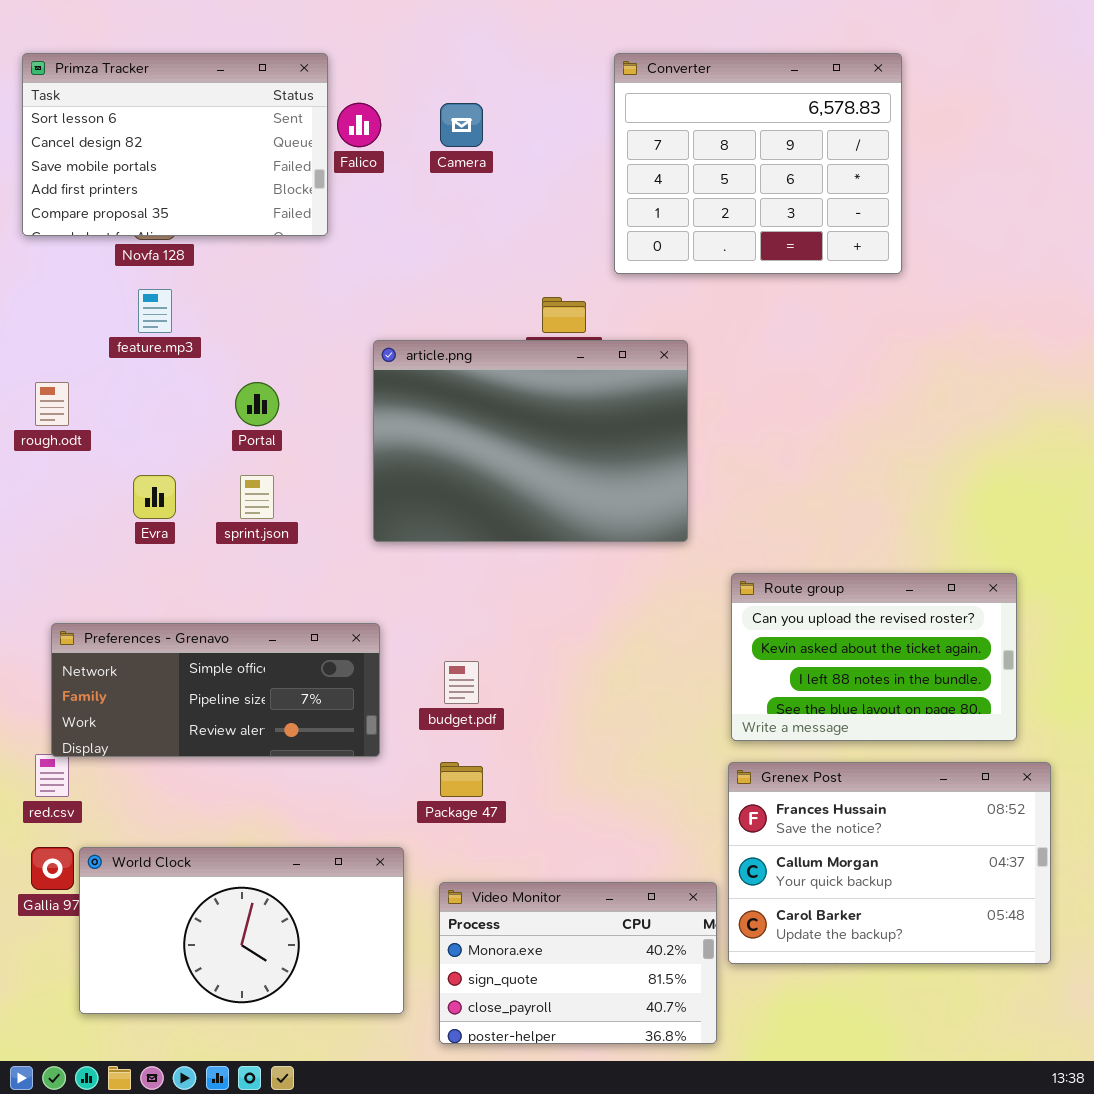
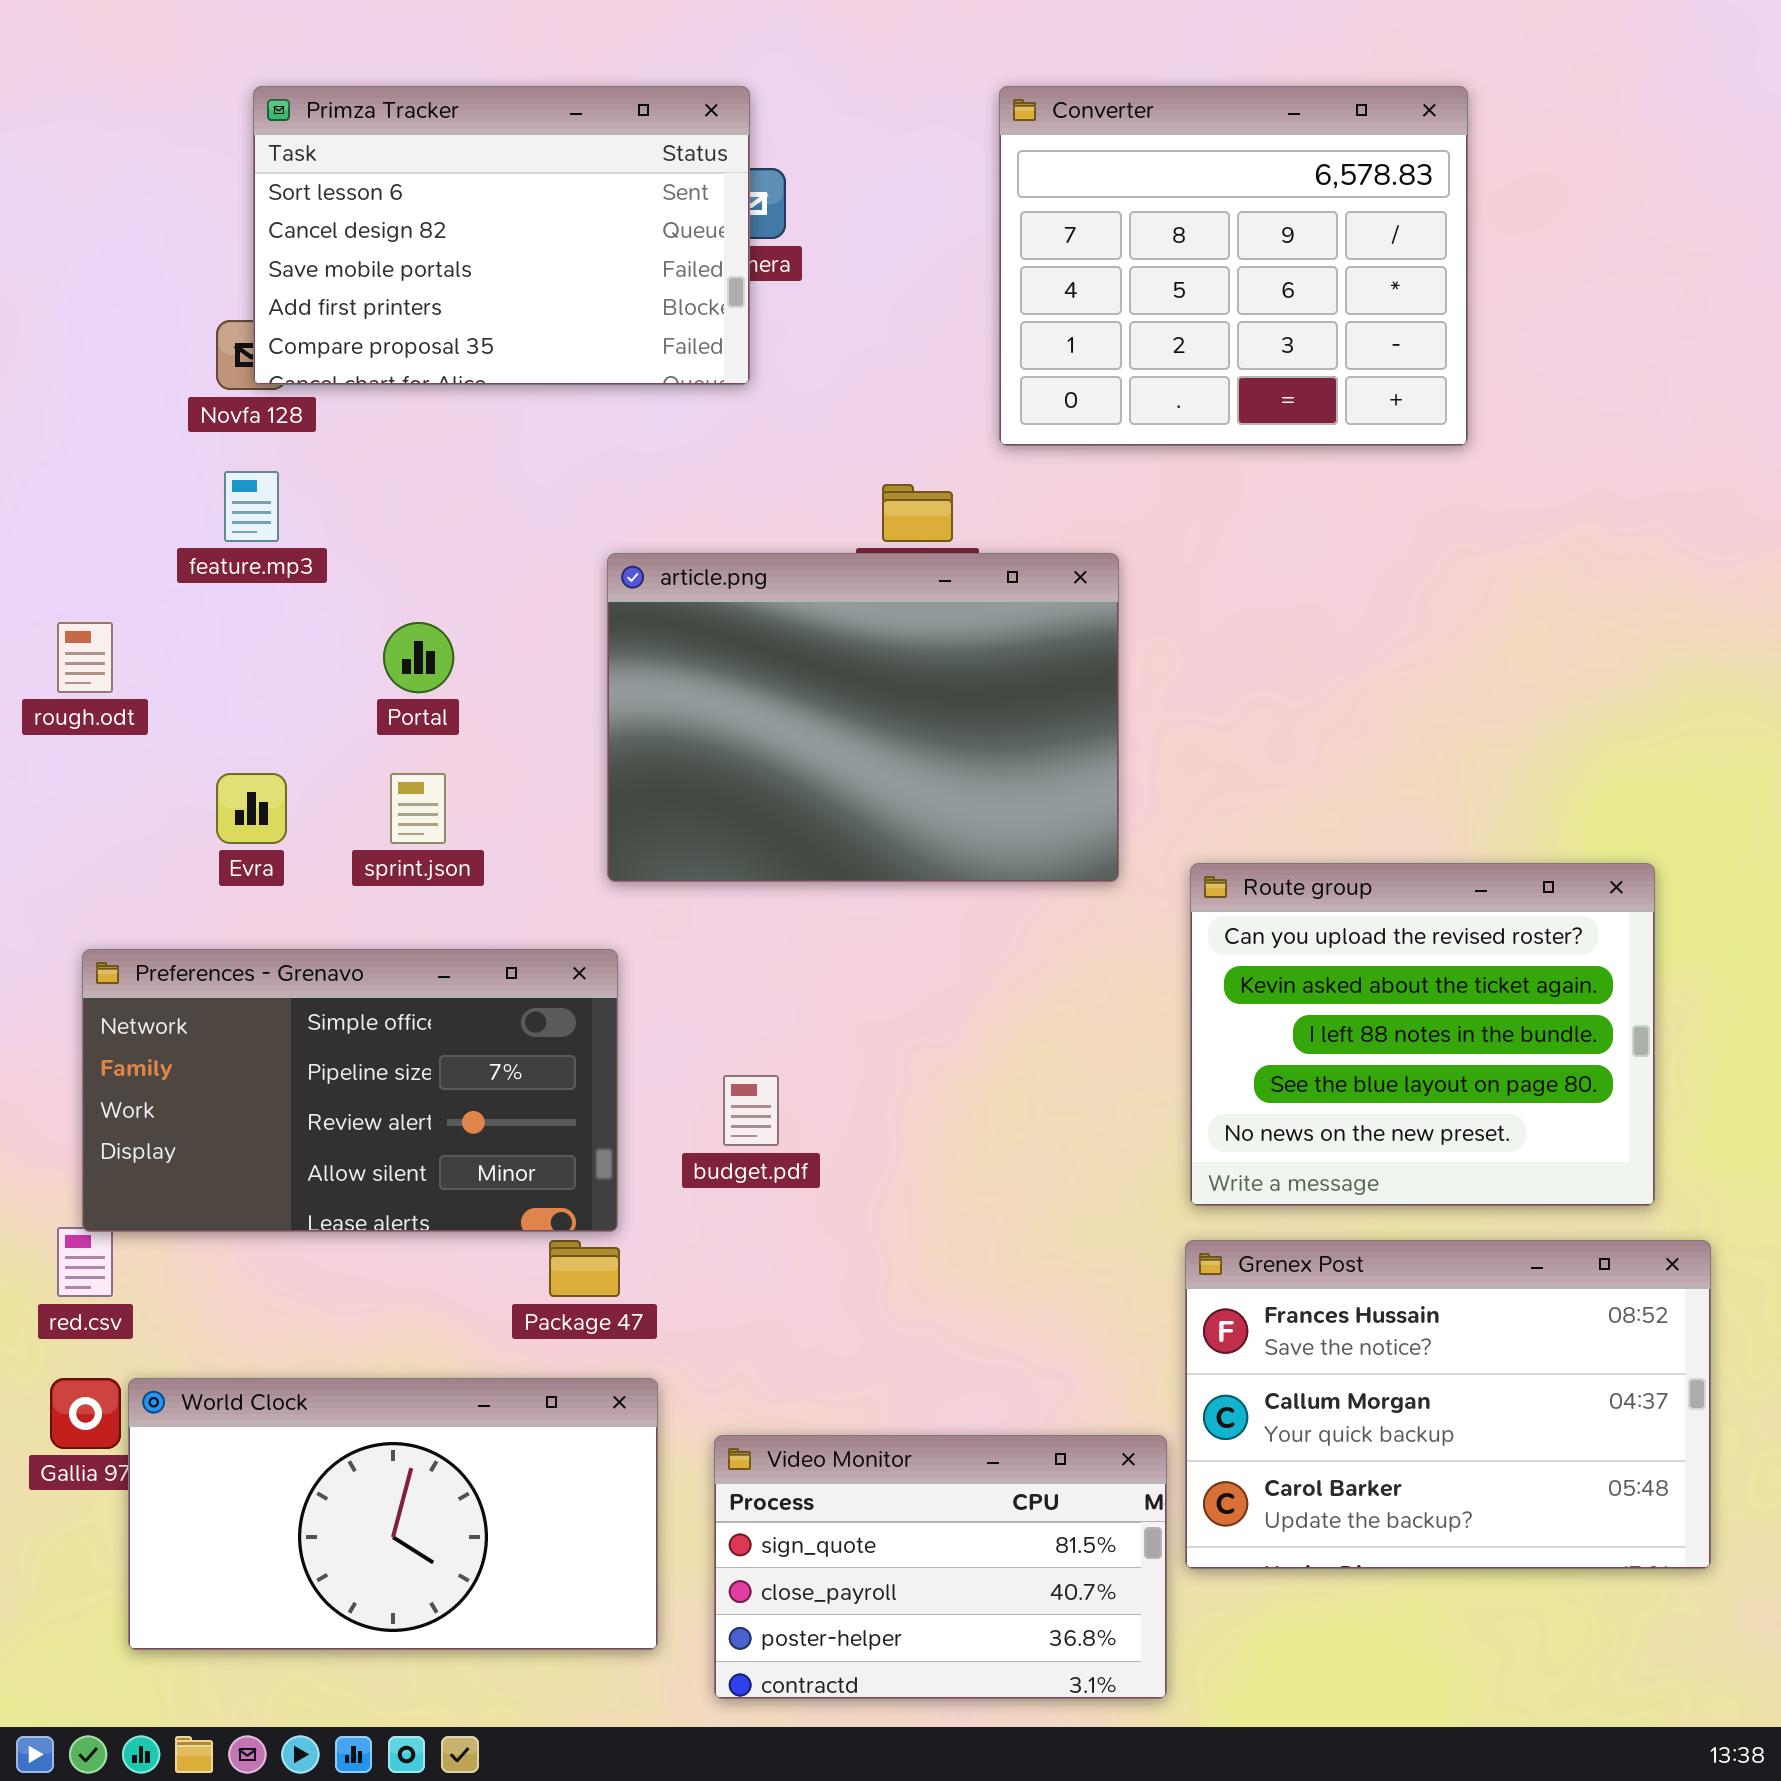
Primza Tracker: [22,53,328,236] -> [253,86,750,385], moved
Route group: [731,573,1017,741] -> [1190,863,1655,1206], resized
Preferences - Grenavo: [51,623,380,757] -> [82,949,618,1232], resized
Package 47: [440,762,483,797] -> [549,1240,620,1297], moved
Video Monitor: [439,882,717,1044] -> [714,1435,1167,1699], scrolled down 1 row

